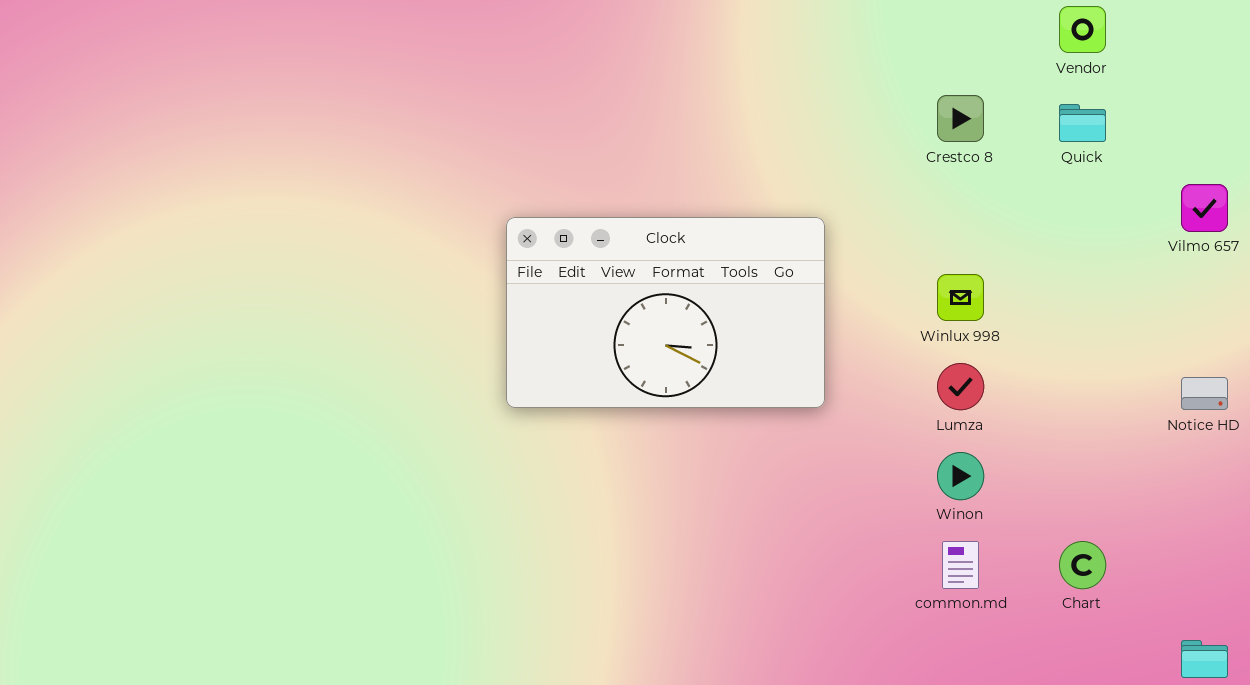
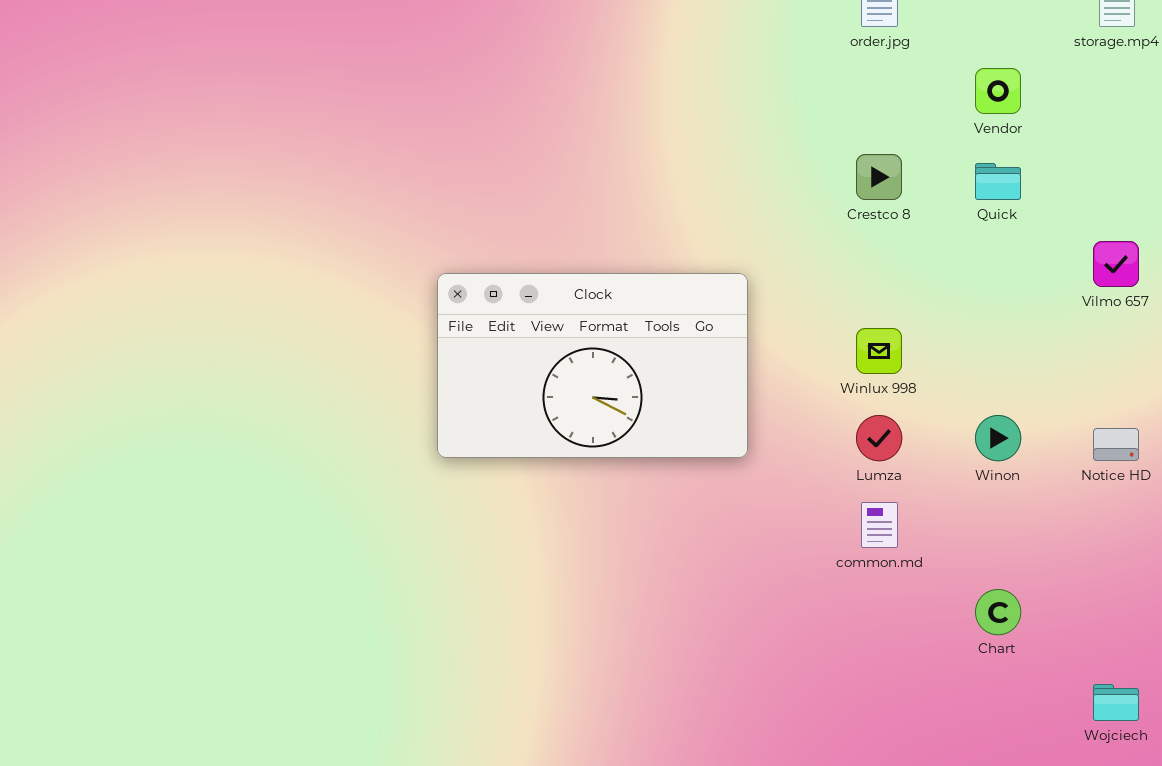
Winon: [937,452,984,500] -> [975,415,1021,461], moved
common.md: [942,541,979,589] -> [861,502,898,548], moved

